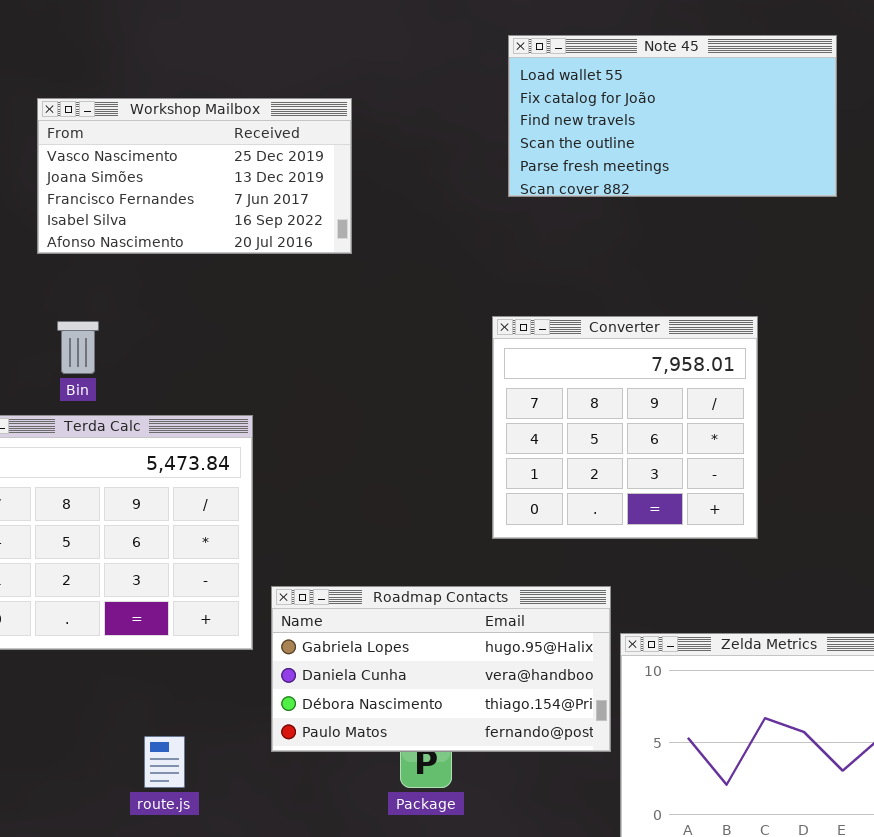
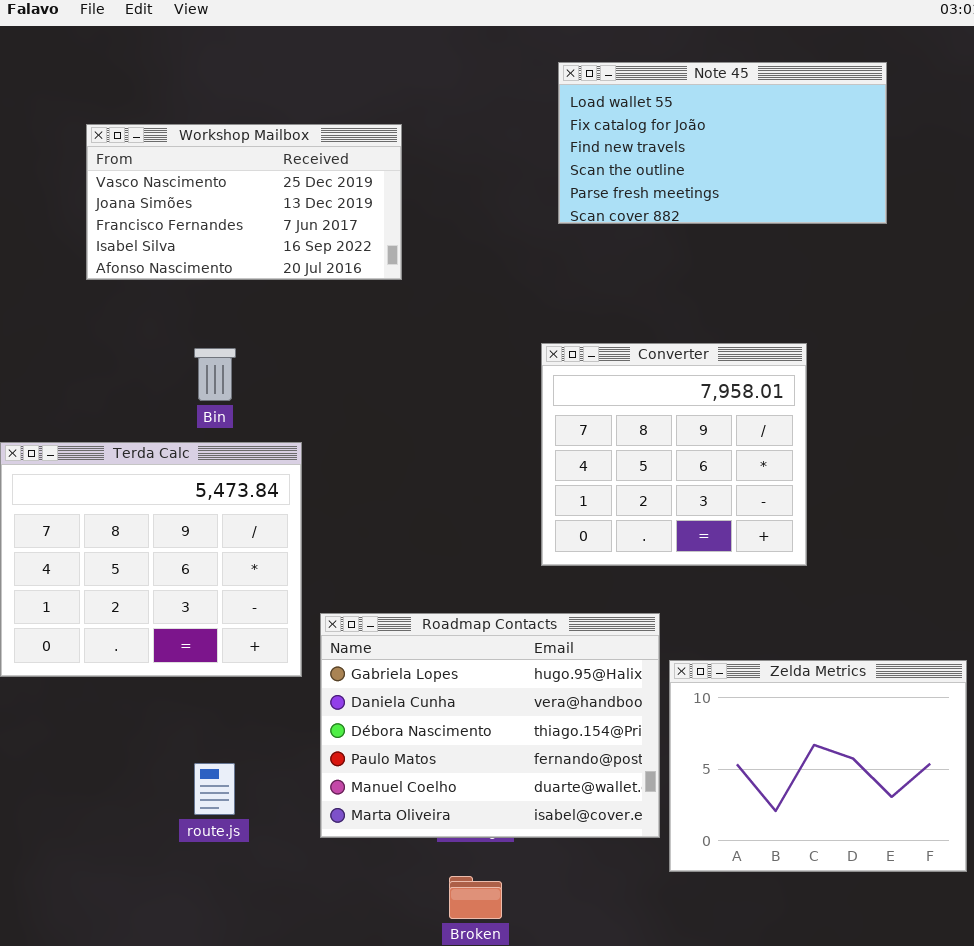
Bin: [57,321,99,374] -> [194,348,236,401], moved
Roadmap Contacts: [271,586,611,752] -> [320,613,660,838], resized

